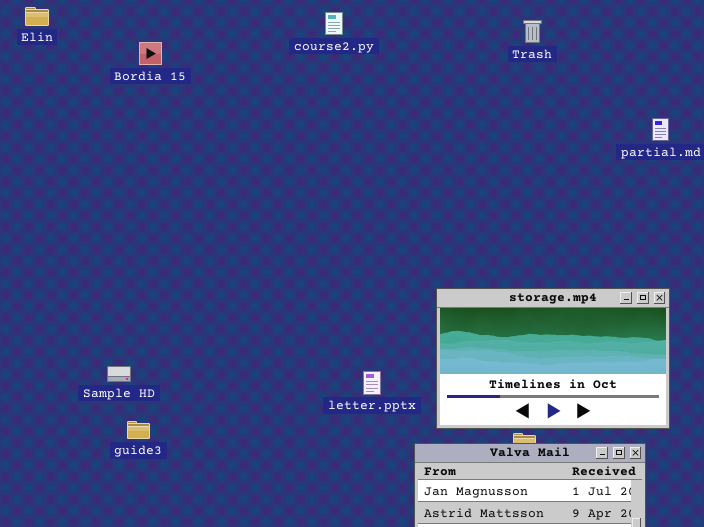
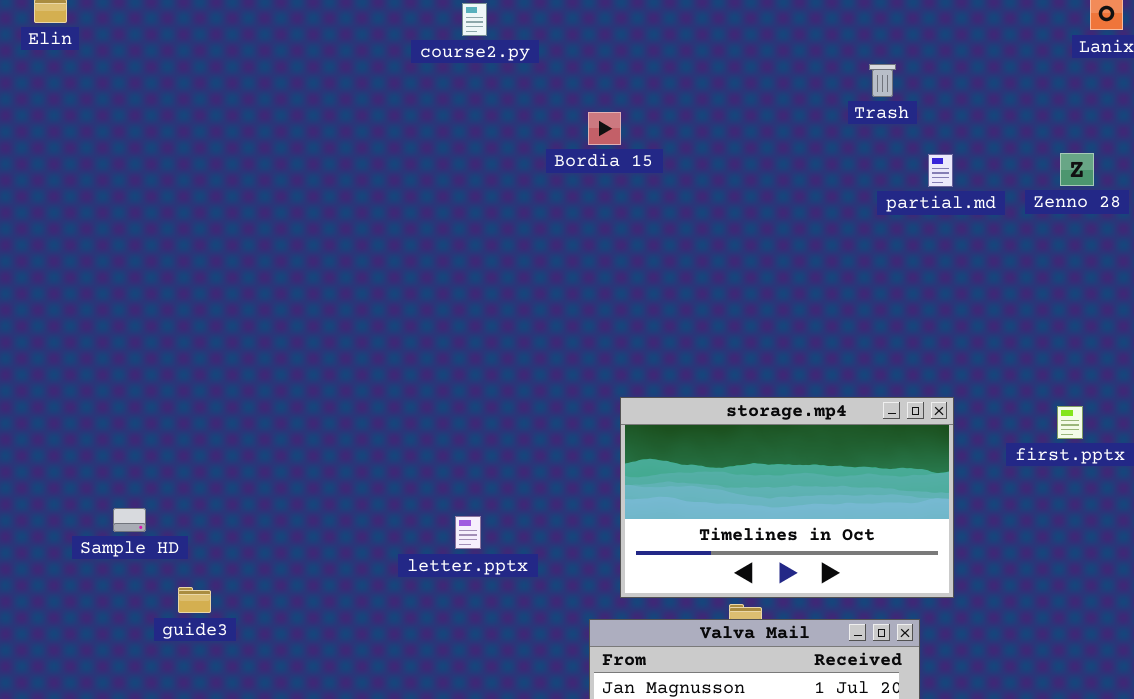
Trash: [523,20,542,43] -> [869,64,896,97], moved
Bordia 15: [139,42,162,65] -> [588,112,621,145], moved
Sample HD: [107,366,131,382] -> [113,508,146,532], moved
letter.pptx: [363,371,381,395] -> [455,516,481,549], moved

